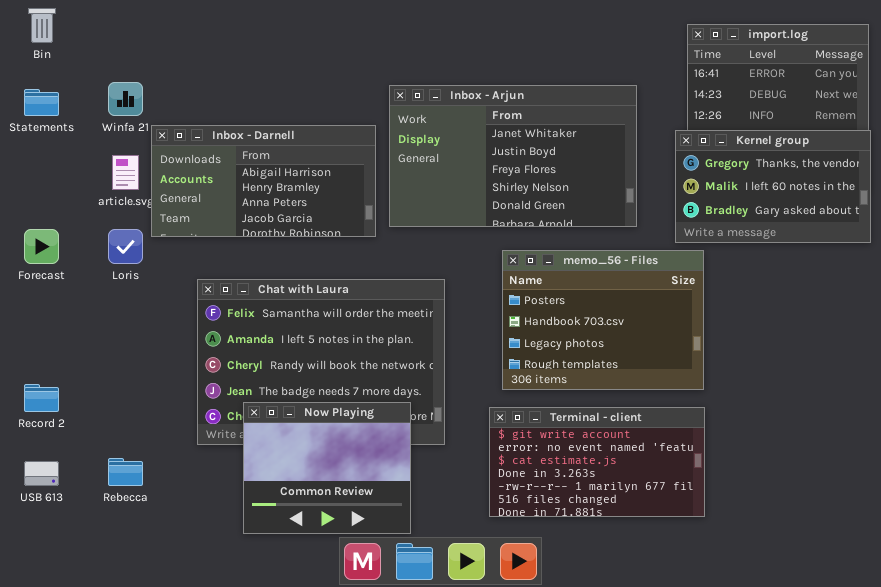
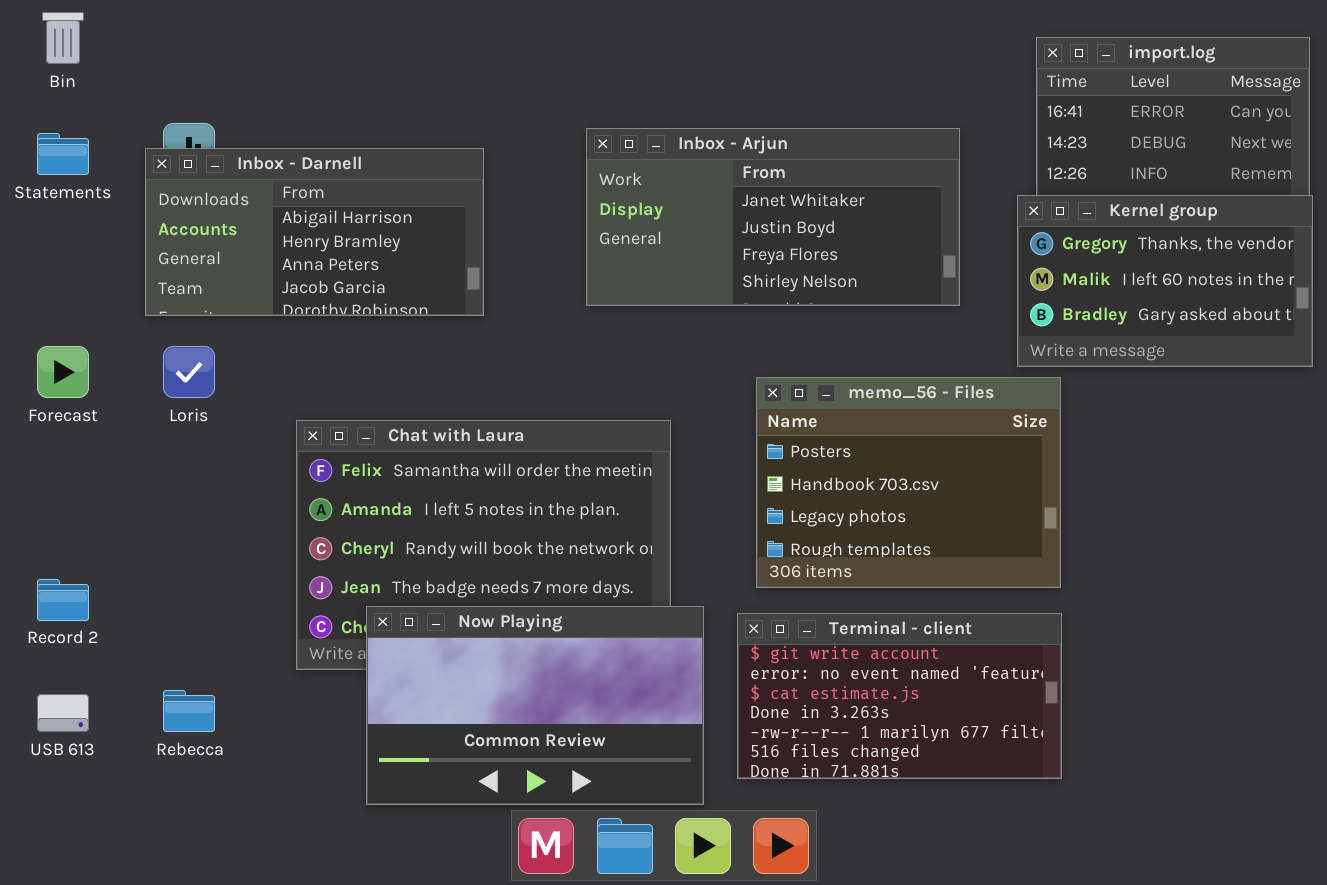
Inbox - Arjun: [389,85,637,227] -> [586,128,960,306], resized
Inbox - Darnell: [151,125,376,237] -> [145,148,484,316], moved
Now Playing: [243,402,411,534] -> [366,606,704,805], resized

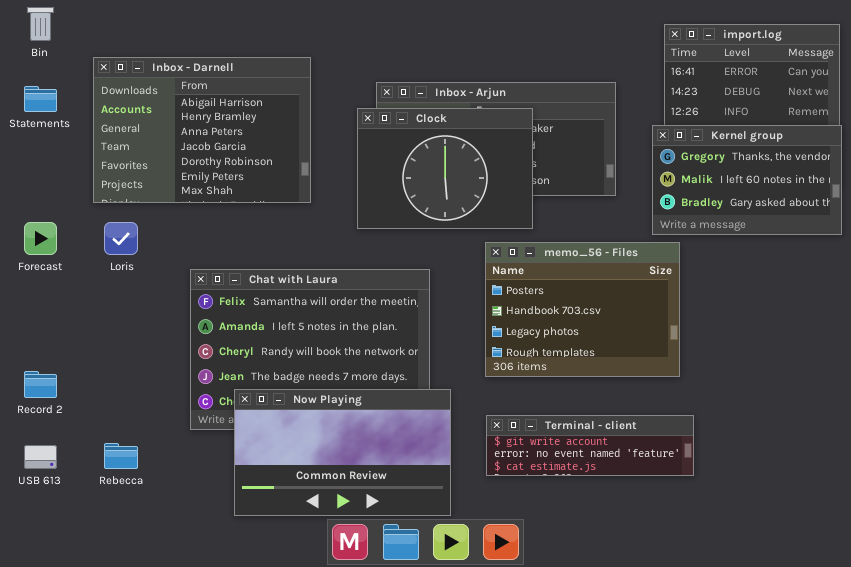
Inbox - Darnell: [145,148,484,316] -> [93,57,311,203], resized
Clock: none -> [357,108,533,229], opened
Terminal - client: [737,613,1062,779] -> [486,415,694,476], moved, resized

